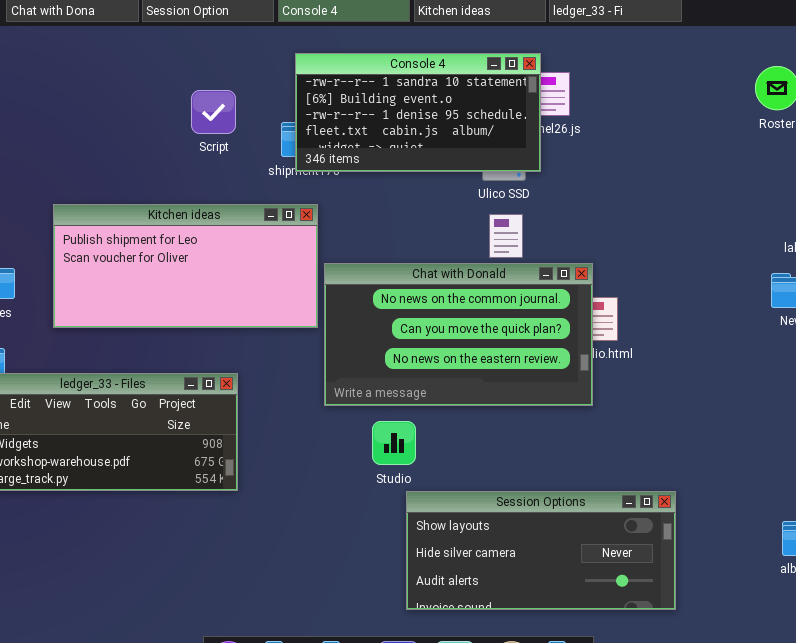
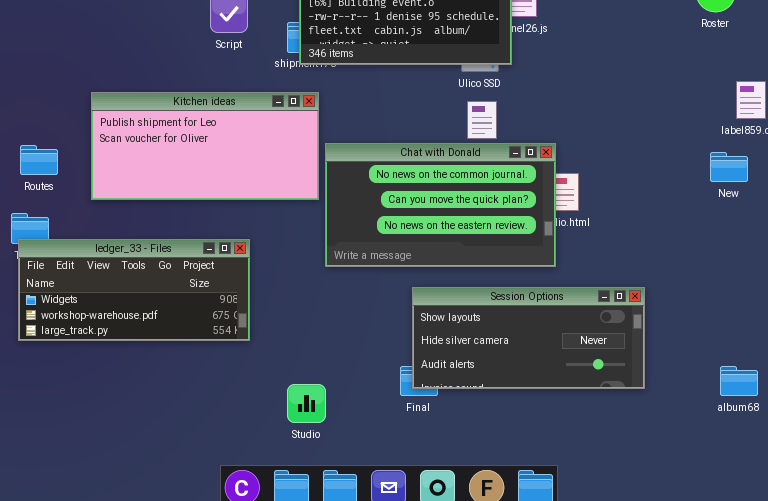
Studio: [372,421,416,465] -> [287,384,326,423], moved
Session Options: [406,491,676,610] -> [412,287,645,389], moved

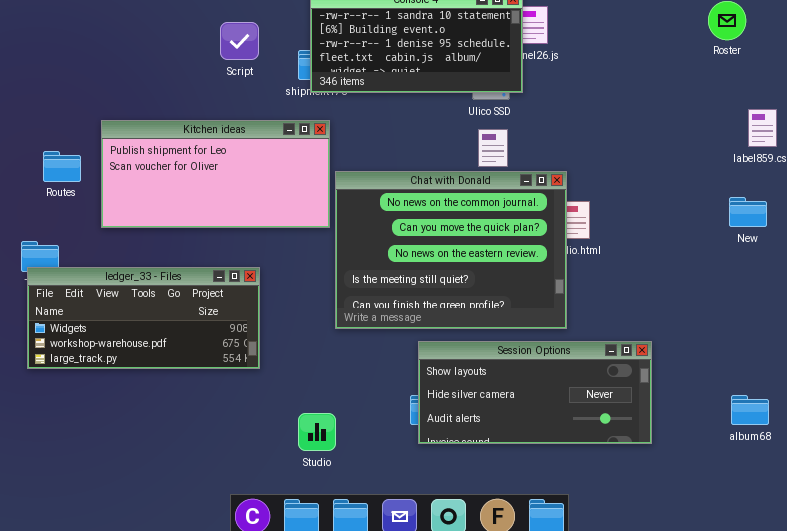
Chat with Donald: [325,143,556,267] -> [335,171,567,329], resized
Routes: [20,145,58,175] -> [43,151,81,182], moved
New: [710,152,748,182] -> [729,197,767,227], moved
Session Options: [412,287,645,389] -> [418,341,652,444], moved

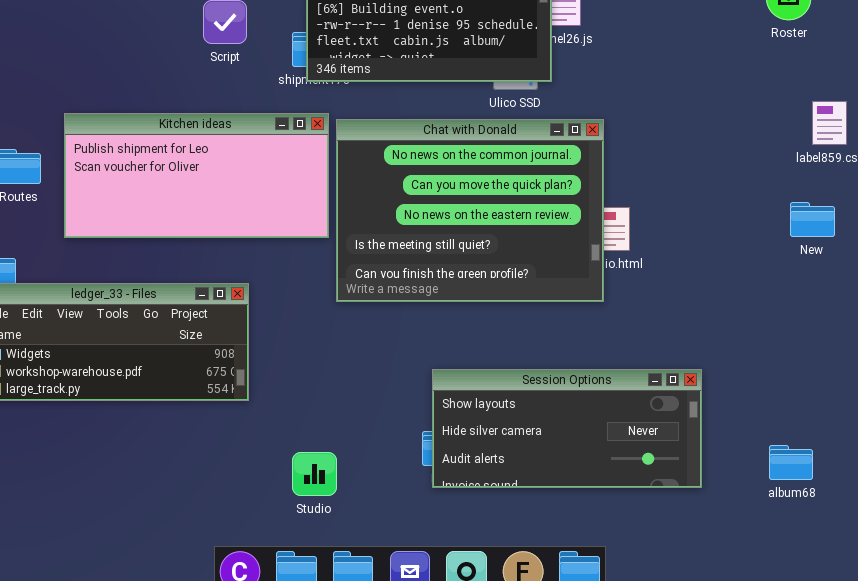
Chat with Donald: [335,171,567,329] -> [336,119,604,302], moved
album68: [731,395,769,425] -> [769,445,813,480], moved

